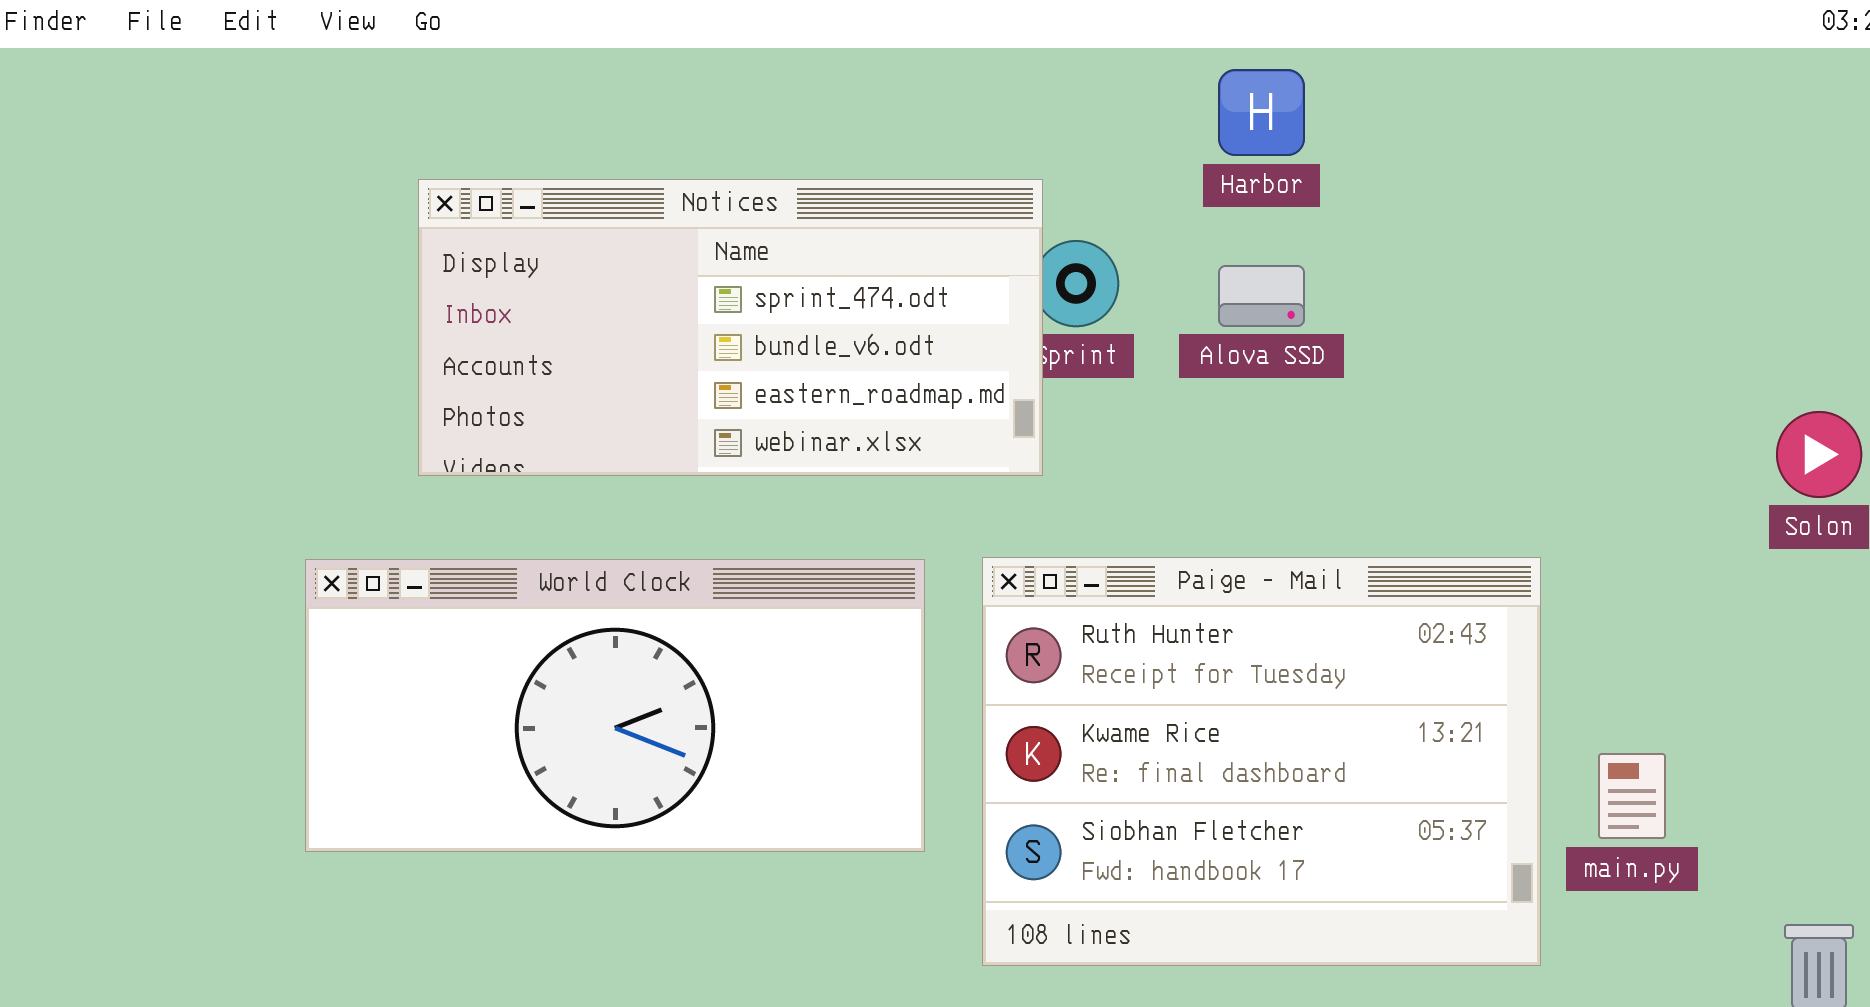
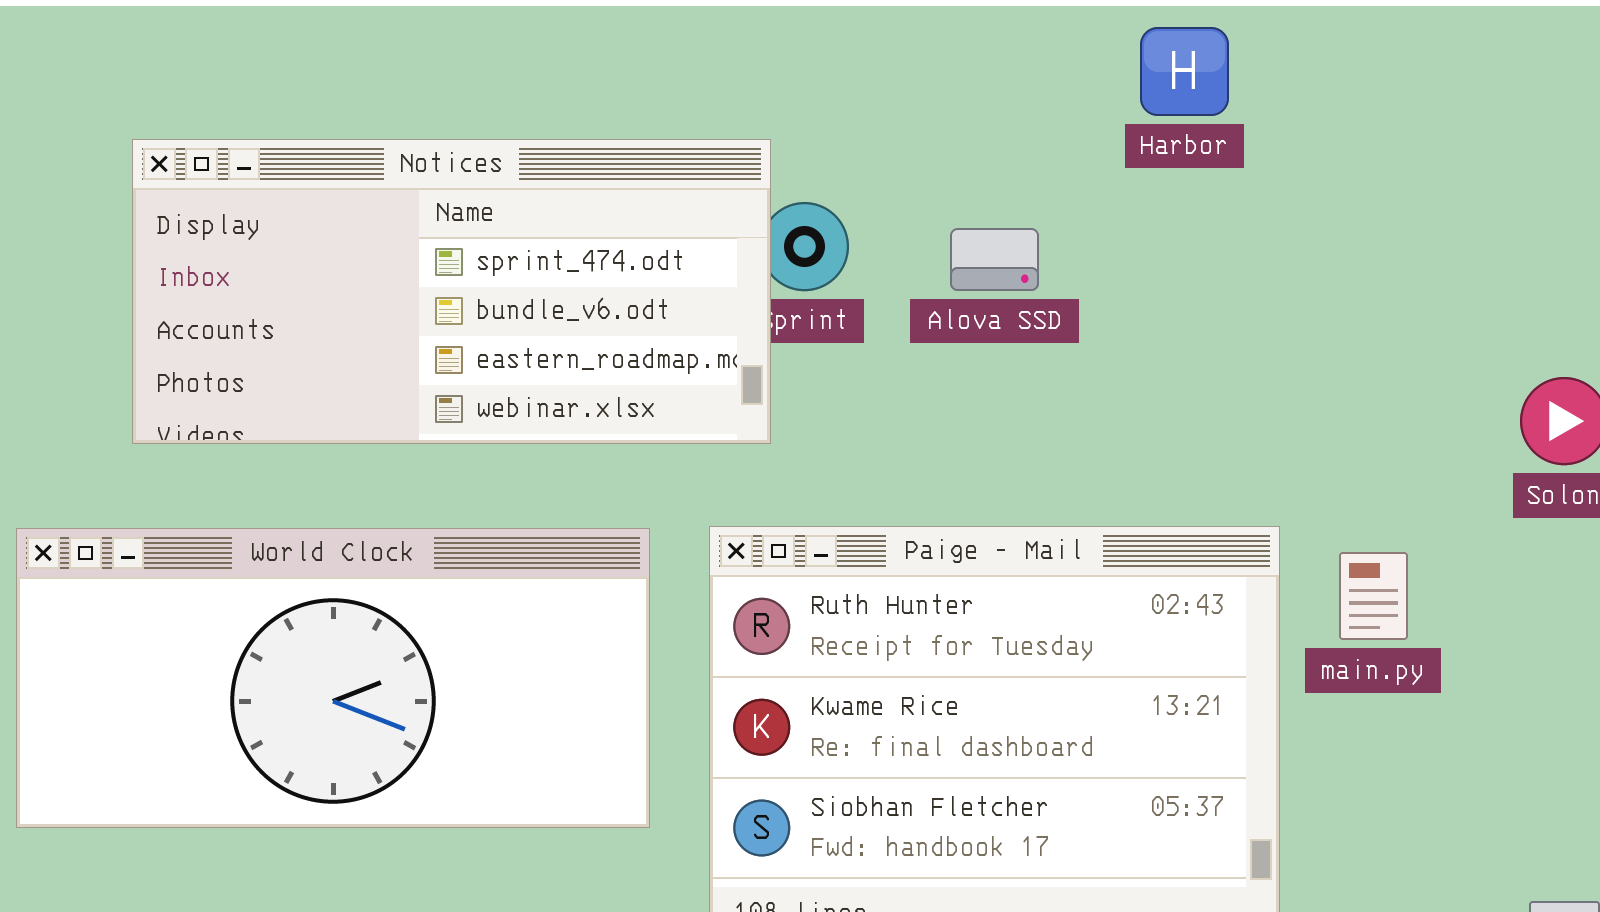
Harbor: [1218,69,1305,156] -> [1140,27,1229,116], moved
main.py: [1598,753,1666,839] -> [1339,552,1408,640], moved

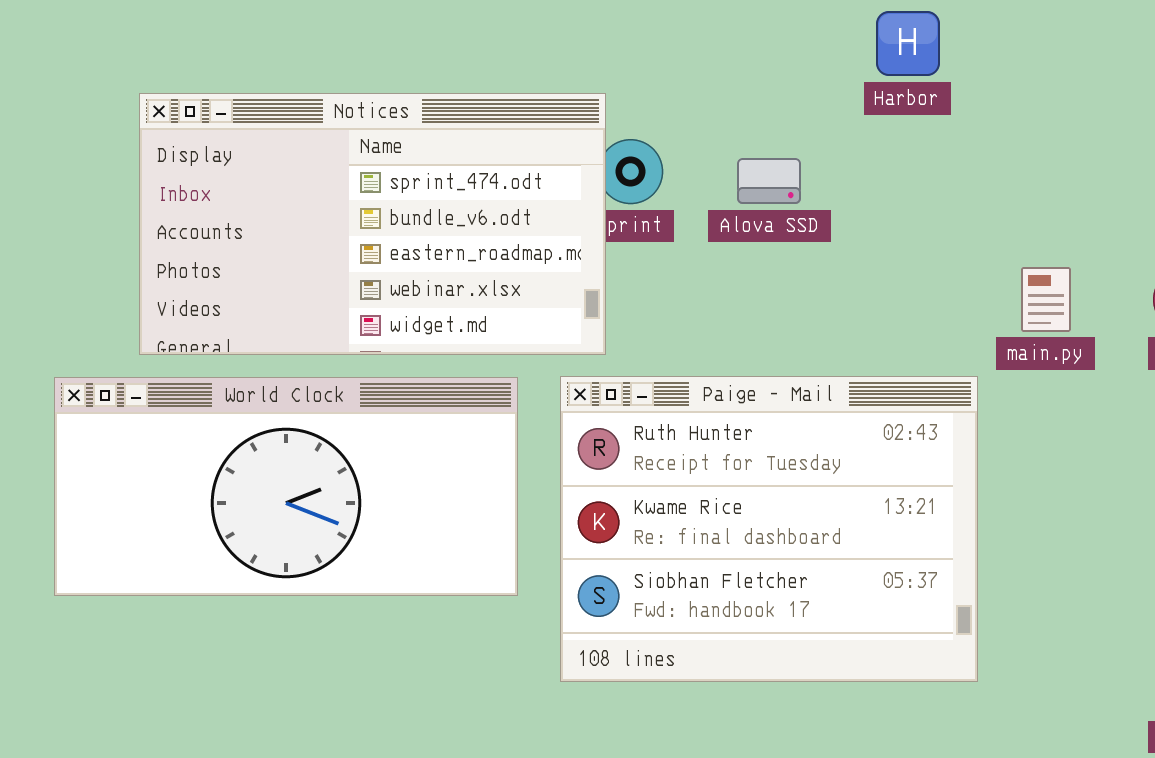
Notices: [132,139,771,444] -> [139,93,606,355], resized
main.py: [1339,552,1408,640] -> [1021,267,1071,332], moved

